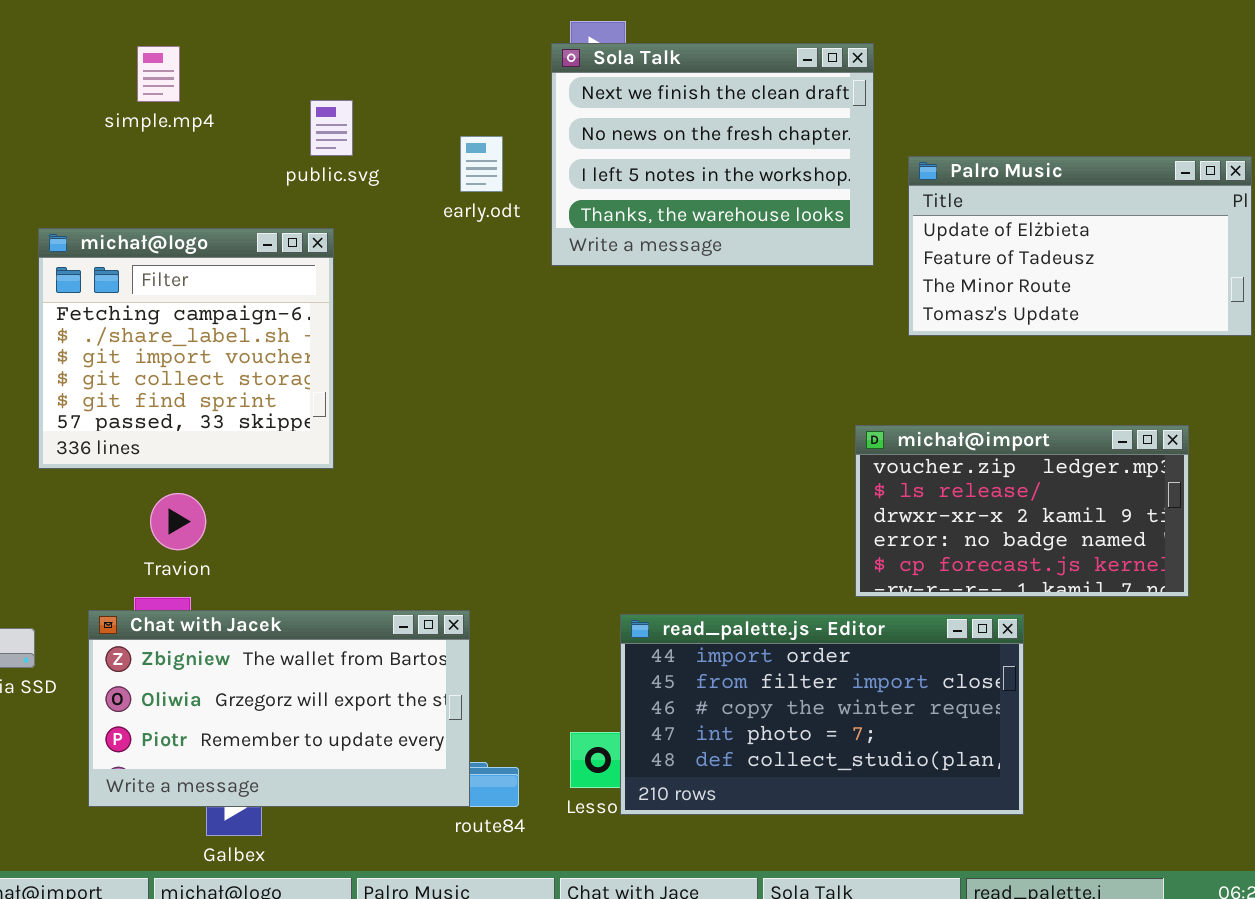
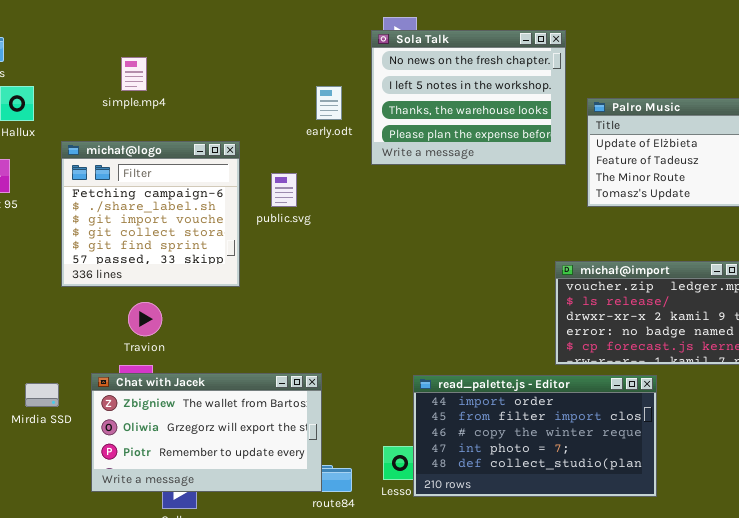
Sola Talk: [551,43,874,266] -> [371,30,566,165], scrolled down 1 row
simple.mp4: [137,46,180,102] -> [121,57,147,91], moved
public.svg: [310,100,353,156] -> [271,173,297,207], moved

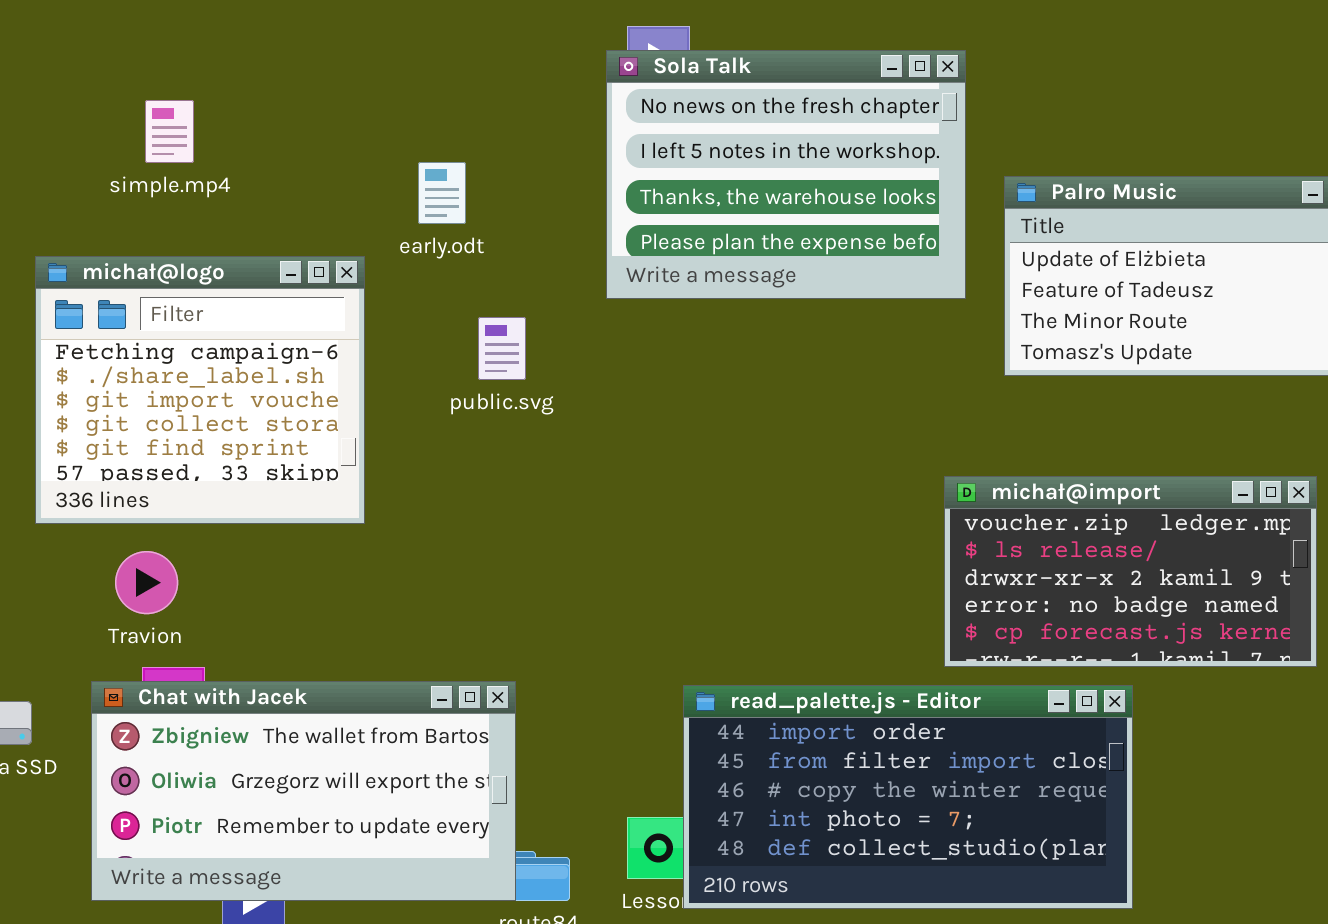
early.odt: [316,86,342,120] -> [418,162,466,224], moved
public.svg: [271,173,297,207] -> [478,317,526,380], moved
Travion: [128,302,162,336] -> [115,551,178,614], moved

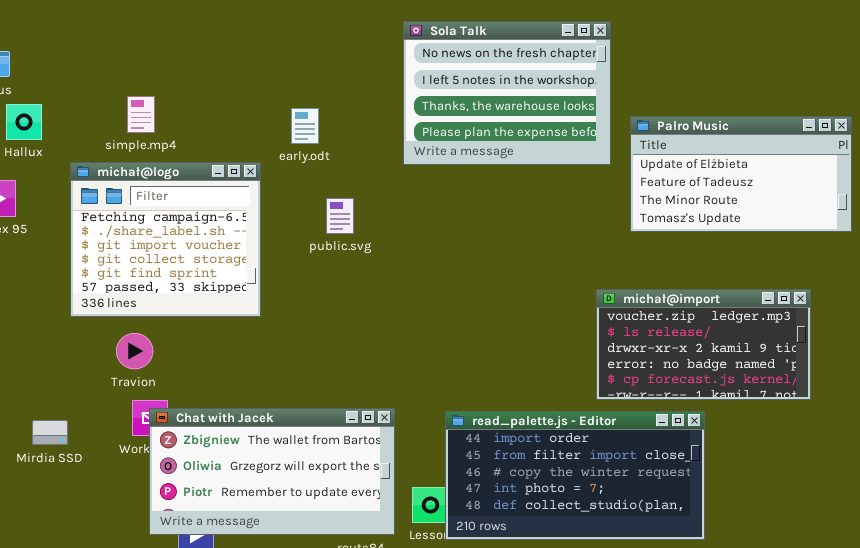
Sola Talk: [606,50,966,299] -> [403,21,611,165], moved
simple.mp4: [145,100,194,163] -> [127,96,155,133], moved
Chat with Jacek: [91,681,516,901] -> [149,408,395,535], moved

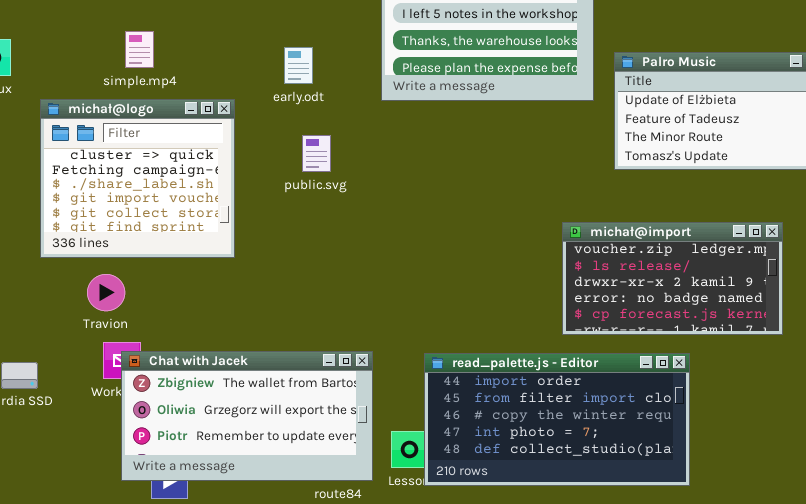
simple.mp4: [127,96,155,133] -> [125,31,154,68], moved
early.odt: [291,108,319,144] -> [284,47,313,84], moved
michał@logo: [70,162,261,317] -> [40,99,235,258], scrolled up 1 row
michał@import: [596,289,811,400] -> [562,222,783,335], moved

